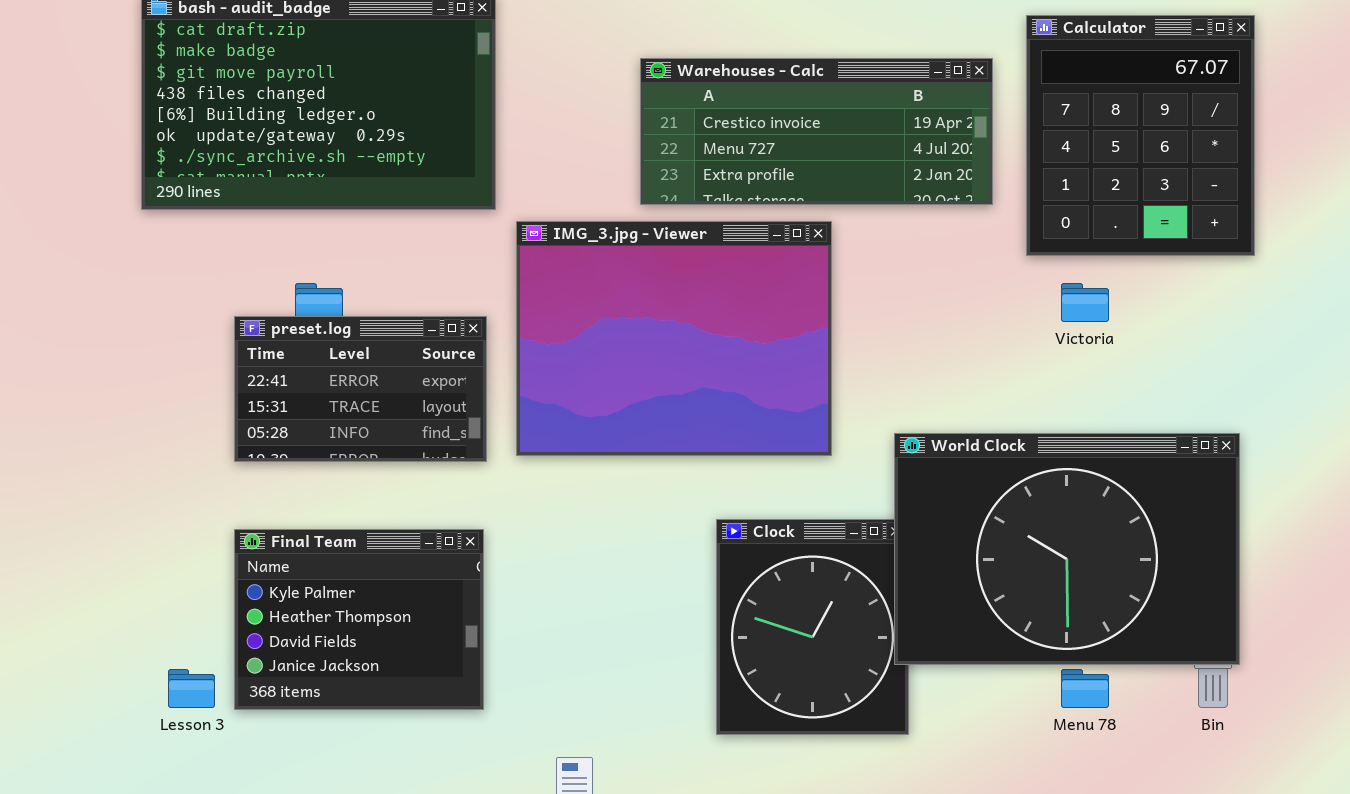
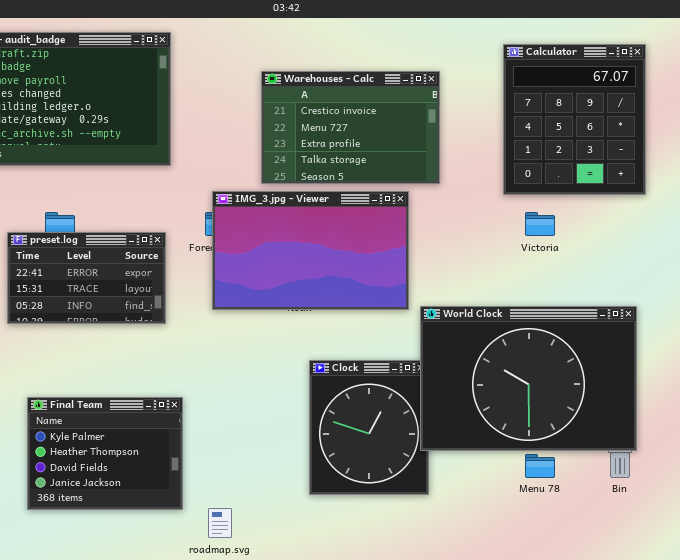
Warehouses - Calc: [640,58,993,205] -> [261,71,440,184], resized
IMG_3.jpg - Viewer: [516,221,832,456] -> [212,191,409,310], moved, resized
Final Team: [234,529,484,710] -> [27,397,183,510], moved

